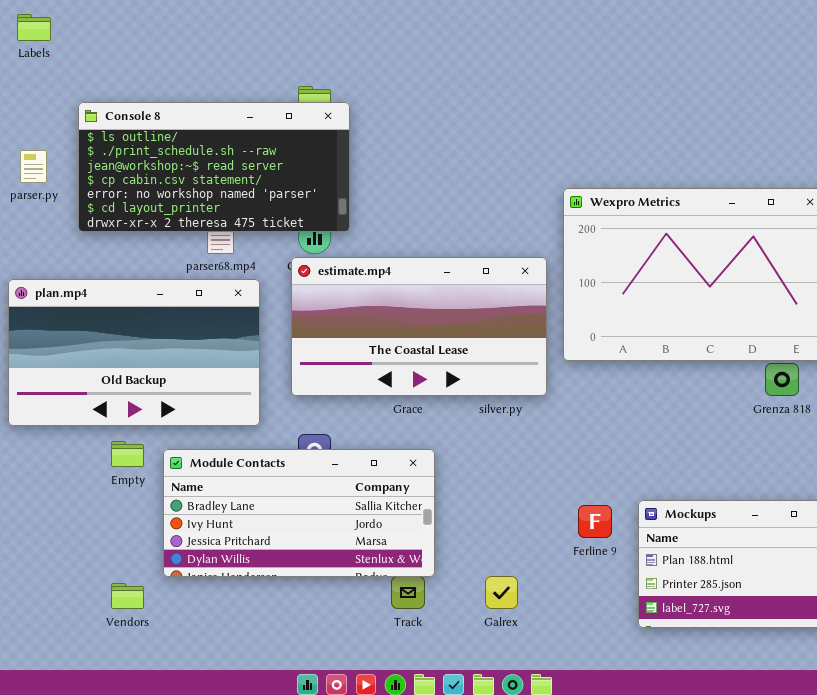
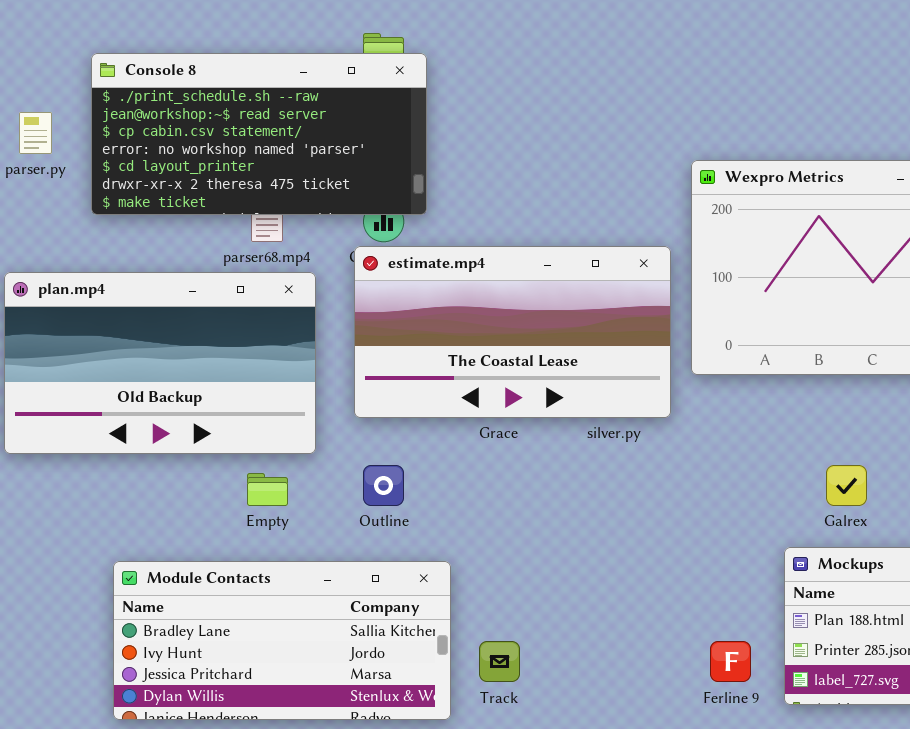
Console 8: [78,102,350,232] -> [91,53,427,215], scrolled down 1 row
Empty: [111,441,144,467] -> [247,473,288,506], moved
Module Contacts: [163,449,435,577] -> [113,561,451,720], moved
Ferline 9: [578,505,612,538] -> [710,641,751,682], moved
Galrex: [485,576,518,609] -> [826,465,867,506], moved

